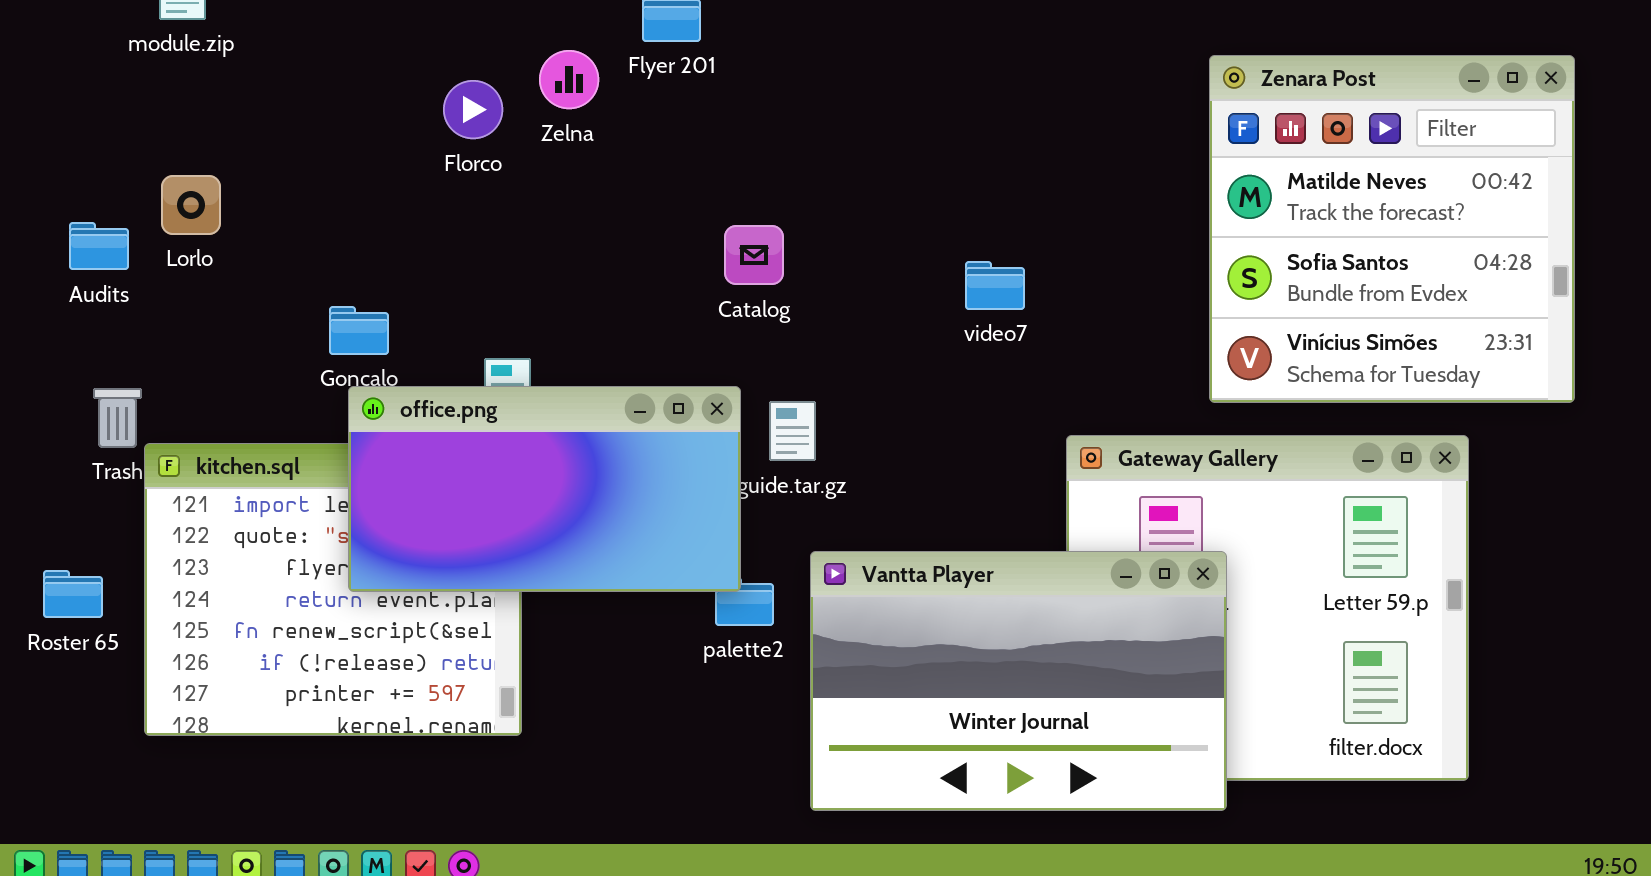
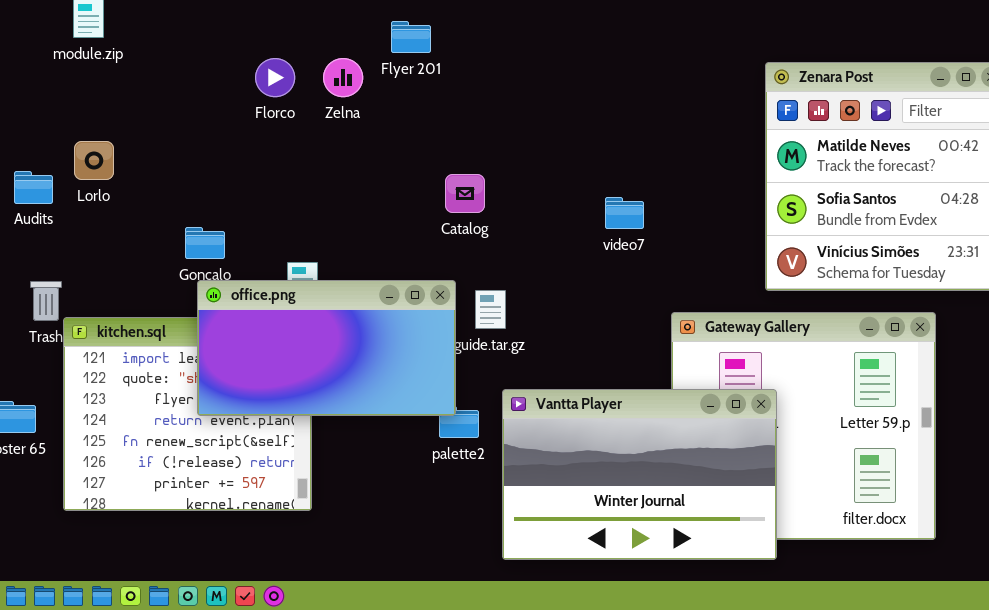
Florco: [443,80,503,139] -> [255,58,295,97], moved

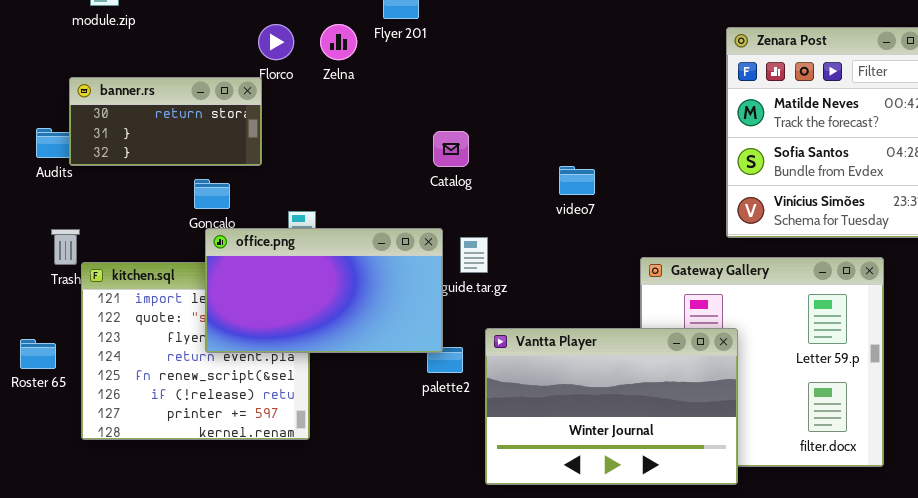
banner.rs: none -> [69,77,262,166], opened
video7: [605,197,644,229] -> [559,166,595,195], moved

